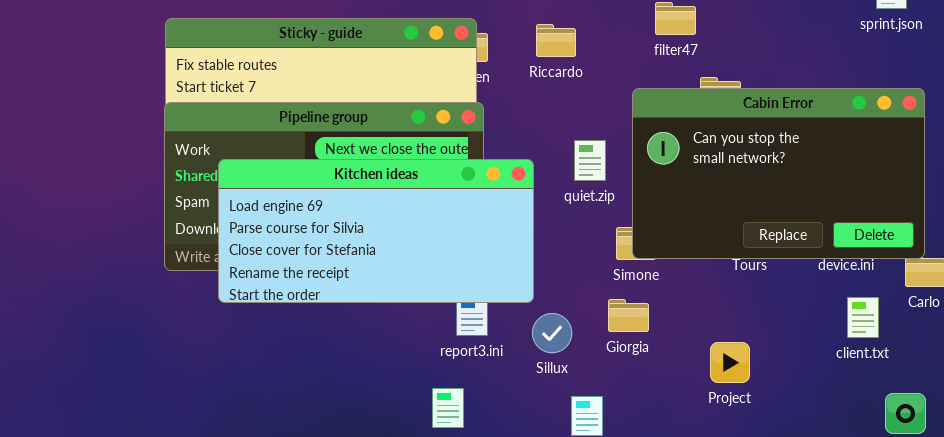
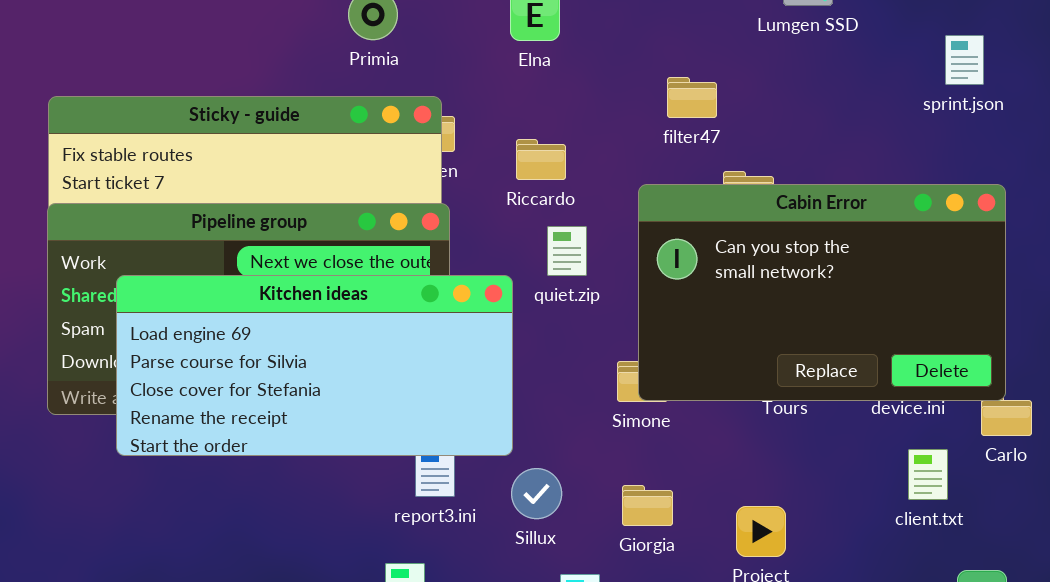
Riccardo: [536,24,576,57] -> [516,139,566,180], moved
quiet.zip: [574,140,606,181] -> [547,226,587,276], moved
Giorgia: [608,299,649,332] -> [622,485,673,526], moved

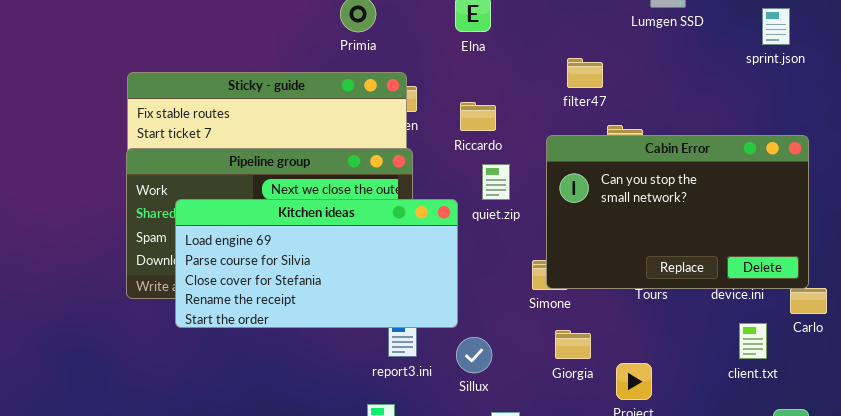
sprint.json: [945,35,984,85] -> [762,8,790,45], moved
Giorgia: [622,485,673,526] -> [555,330,591,359], moved

